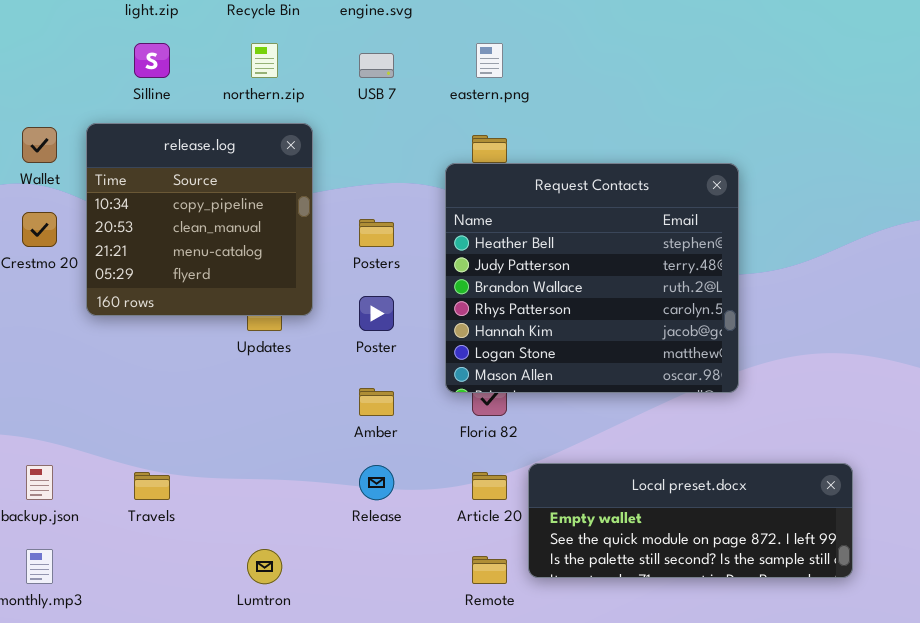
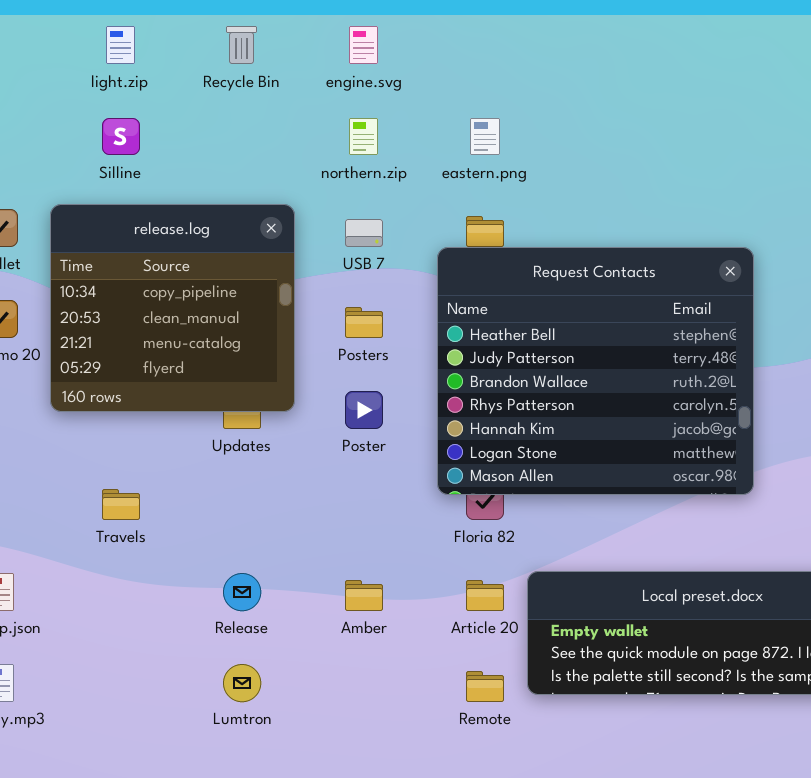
northern.zip: [251,43,278,78] -> [349,118,378,155], moved
USB 7: [359,53,394,78] -> [345,219,383,247], moved
Amber: [359,388,394,416] -> [345,580,383,611], moved
Release: [359,465,394,500] -> [223,573,261,611], moved
Travels: [134,472,170,500] -> [102,489,140,520], moved

